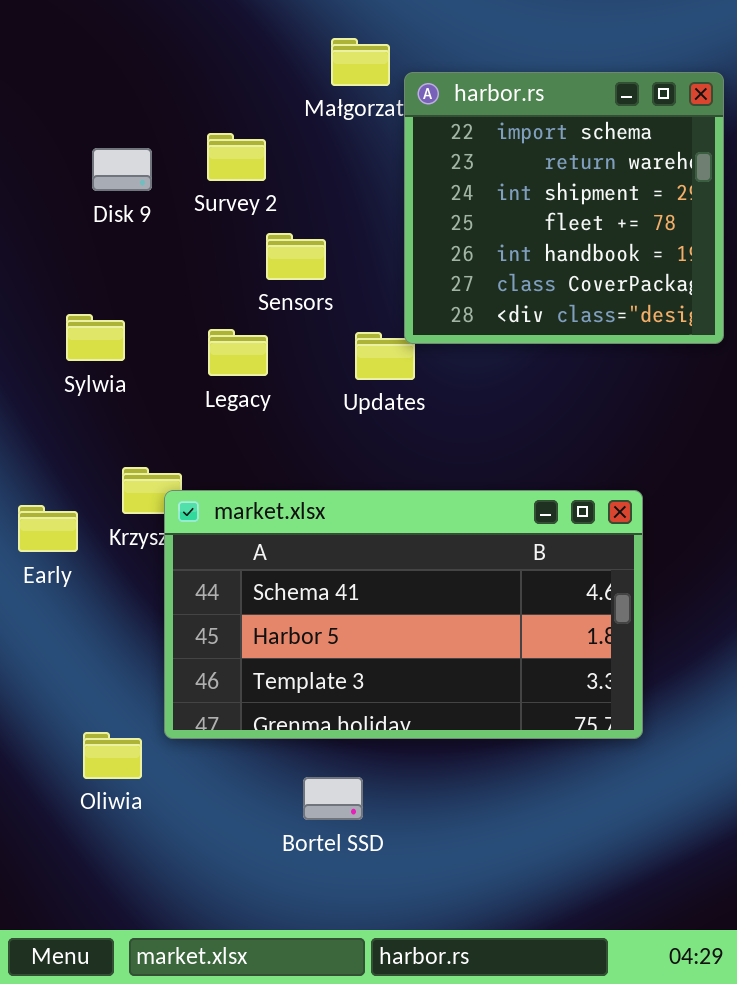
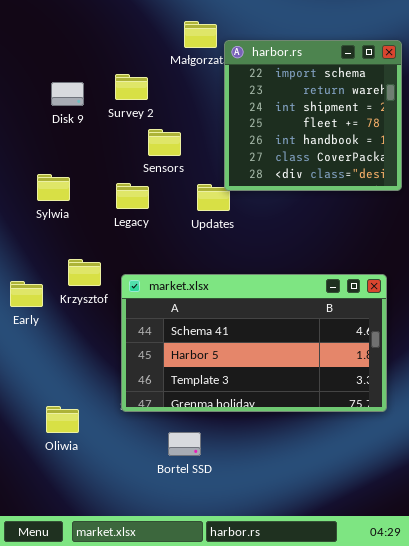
market.xlsx: [164,490,643,739] -> [121,274,387,412], moved

